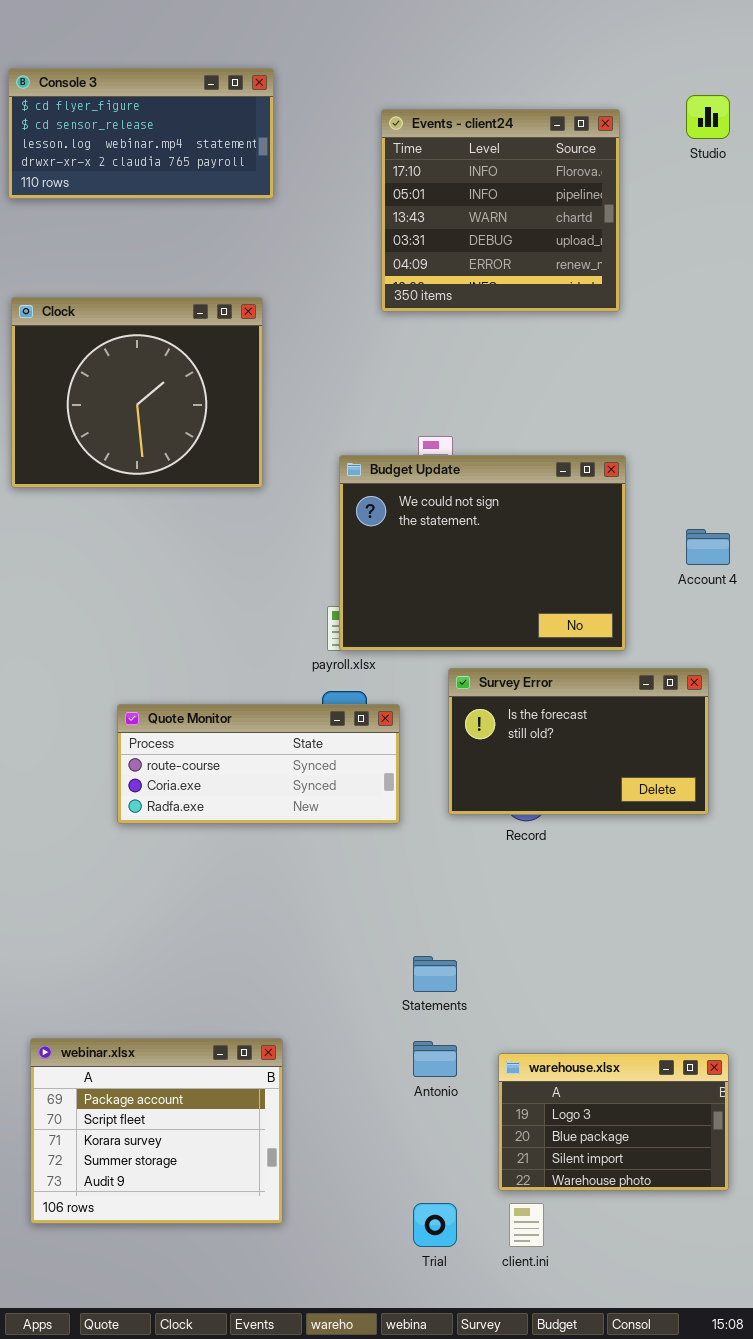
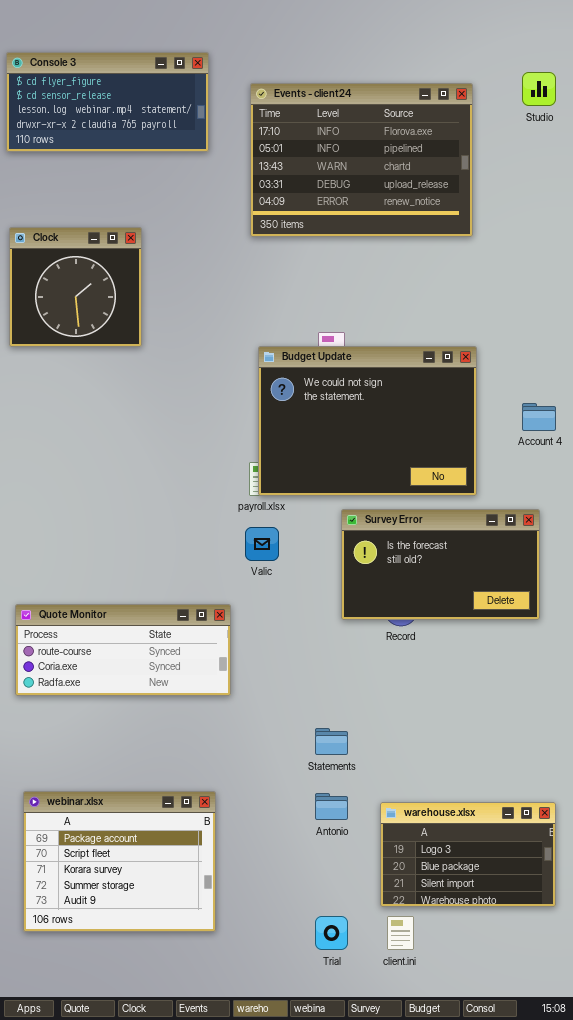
Events - client24: [381,109,620,312] -> [250,83,473,237], resized
Clock: [11,297,263,488] -> [9,227,142,347], resized
Quote Monitor: [117,704,400,824] -> [15,604,231,696], moved

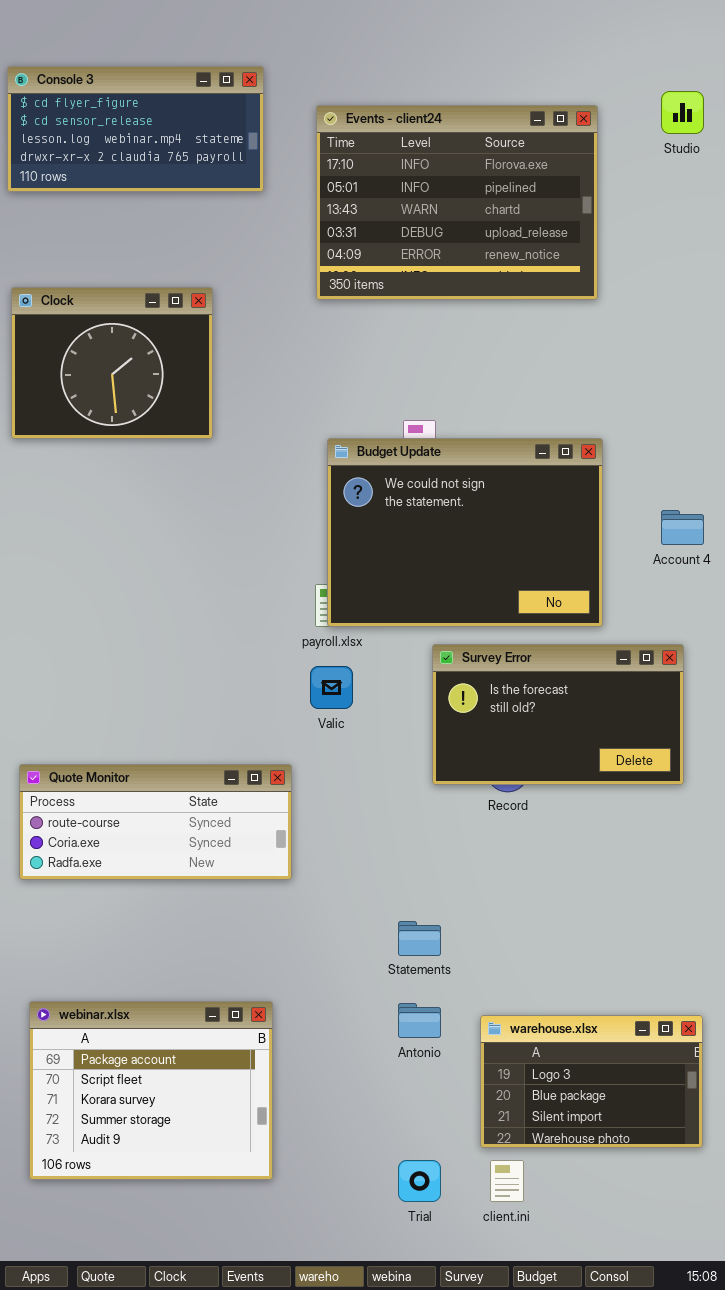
Clock: [9,227,142,347] -> [11,287,213,439], resized

